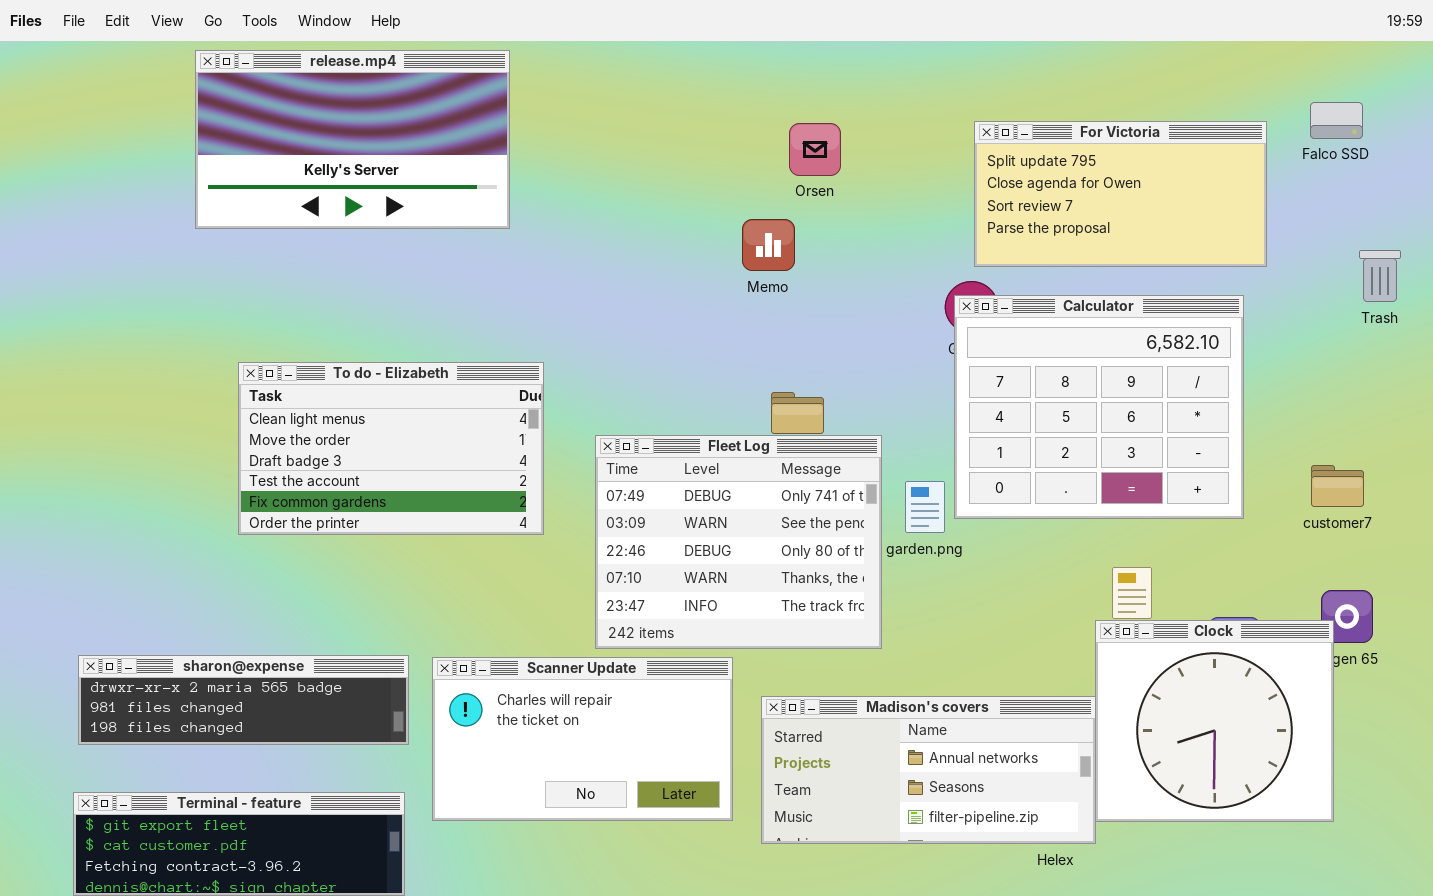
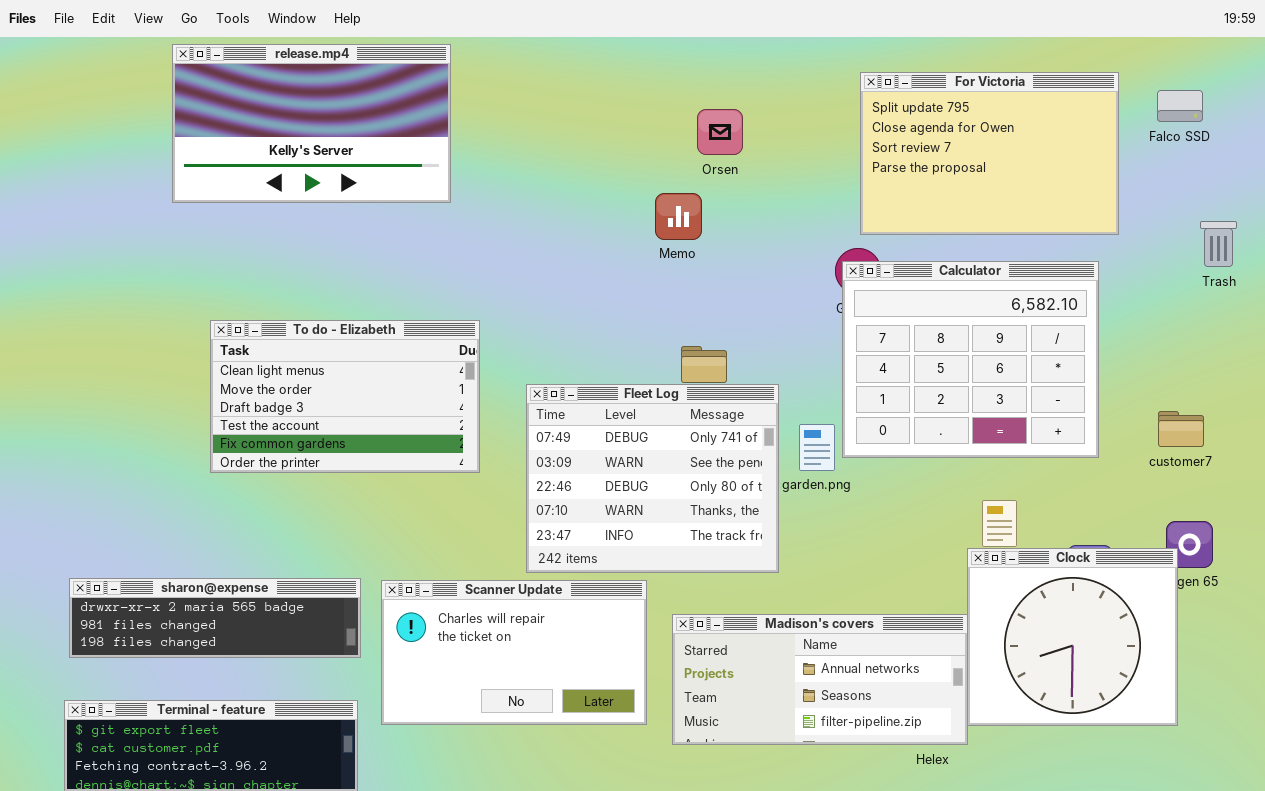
For Victoria: [974,121,1267,267] -> [860,72,1119,235], resized

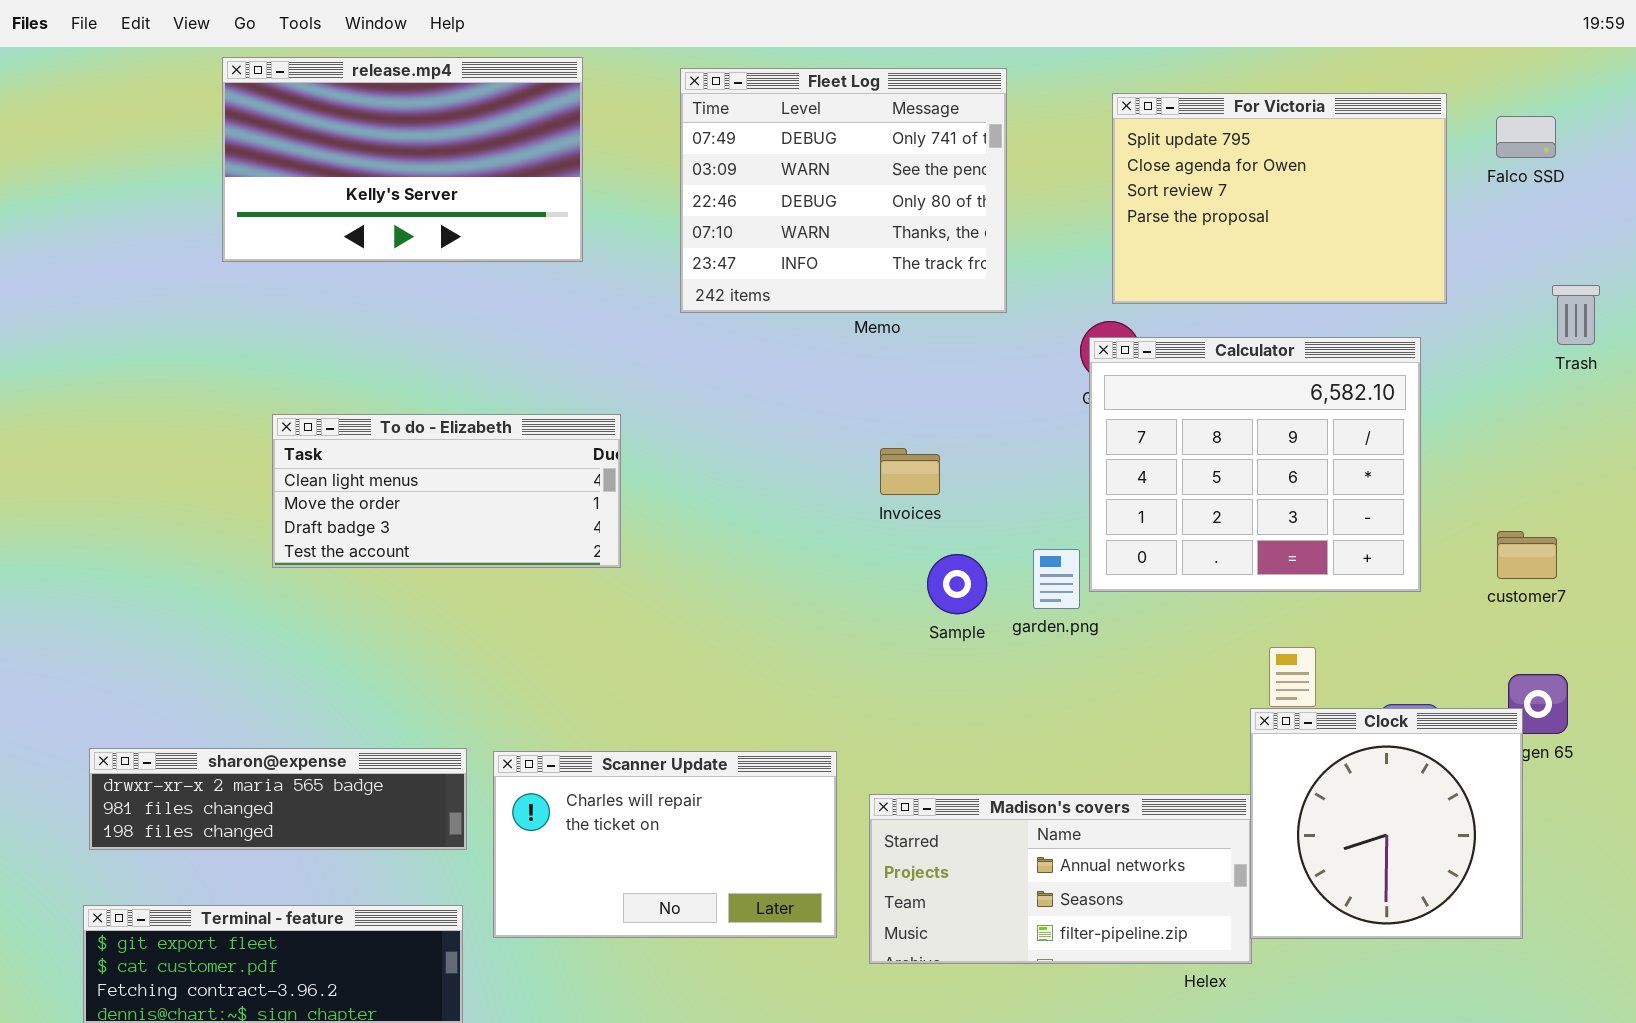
To do - Elizabeth: [210,320,480,473] -> [272,414,621,568], resized
Fleet Log: [526,384,779,573] -> [680,68,1007,313], moved

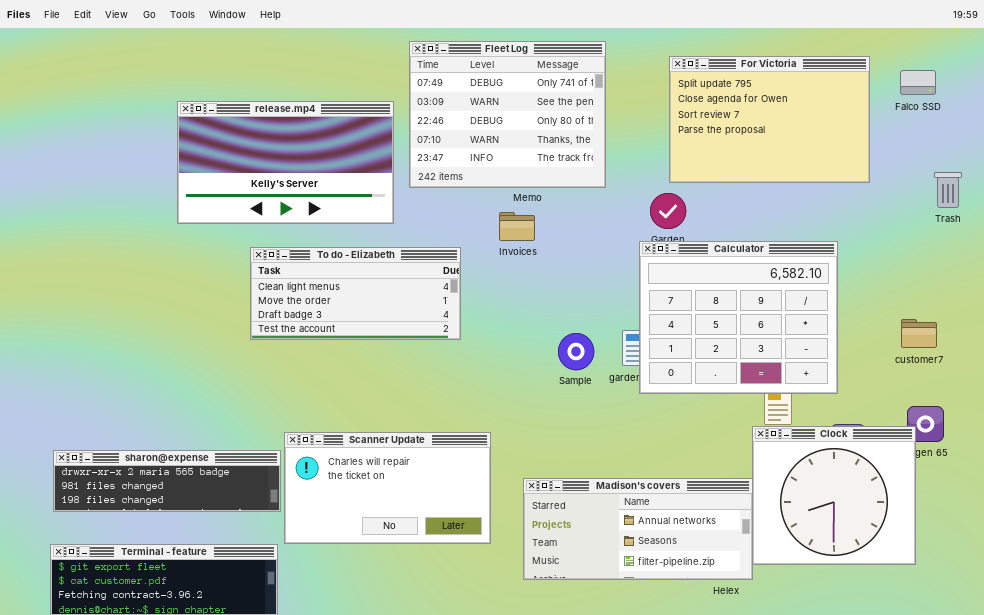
release.mp4: [222,57,583,262] -> [177,101,394,224], moved
Calculator: [1089,337,1421,592] -> [639,241,838,394], moved
To do - Elizabeth: [272,414,621,568] -> [250,247,461,340], moved
Invoices: [880,448,940,495] -> [499,212,535,241], moved
Scanner Update: [493,751,837,938] -> [284,432,491,544], moved

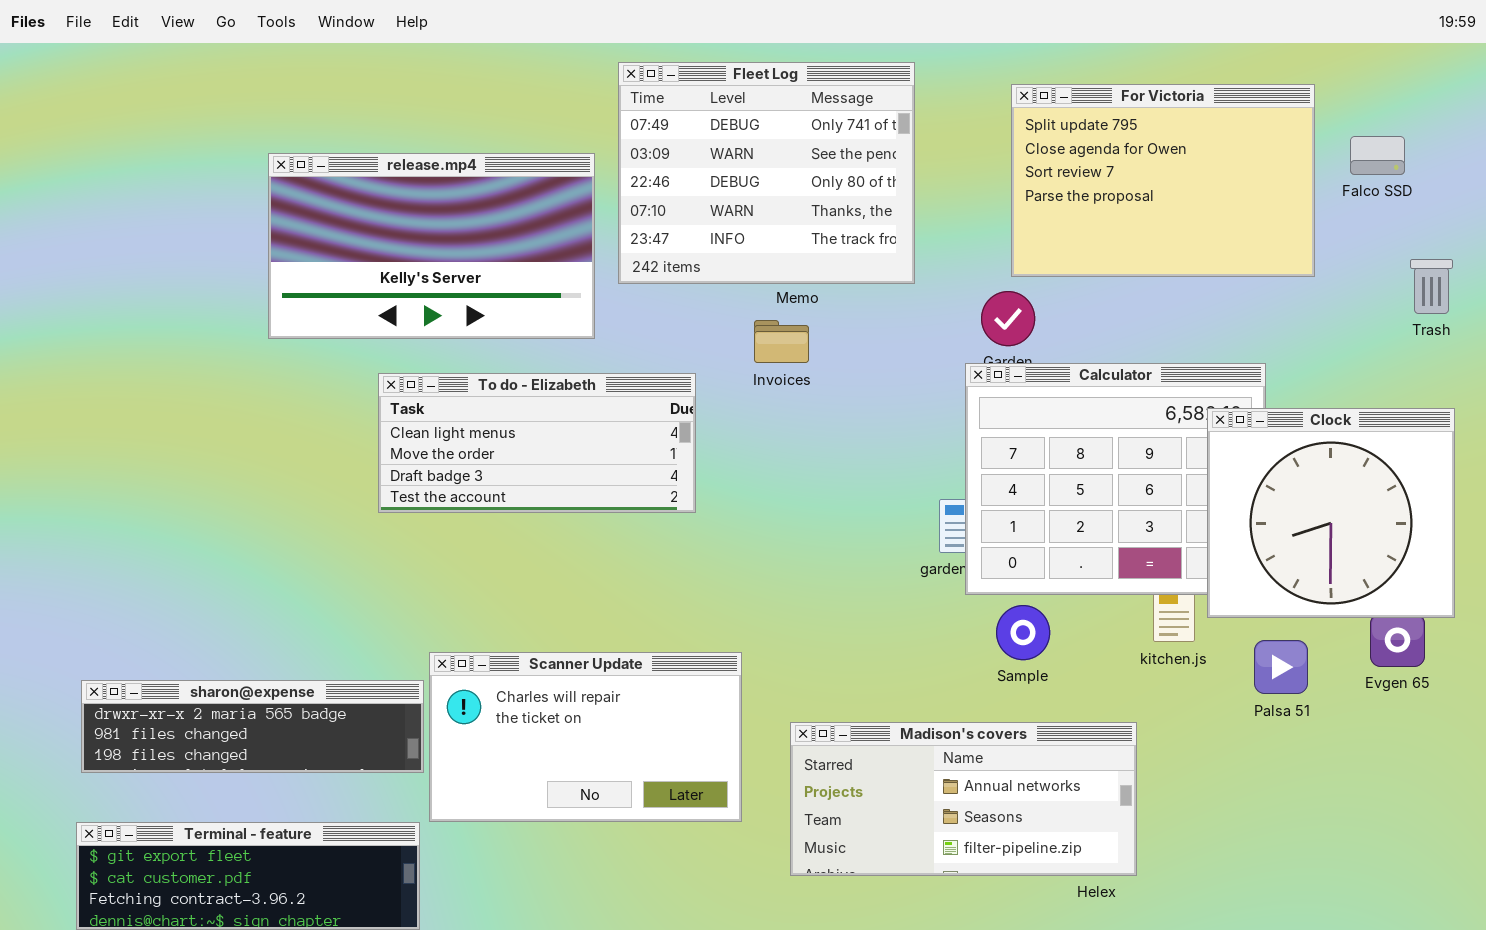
Falco SSD: [900,70,936,95] -> [1350,136,1405,175], moved
Sample: [558,333,594,370] -> [996,605,1050,660], moved
Clock: [752,426,916,565] -> [1207,408,1455,618], moved

